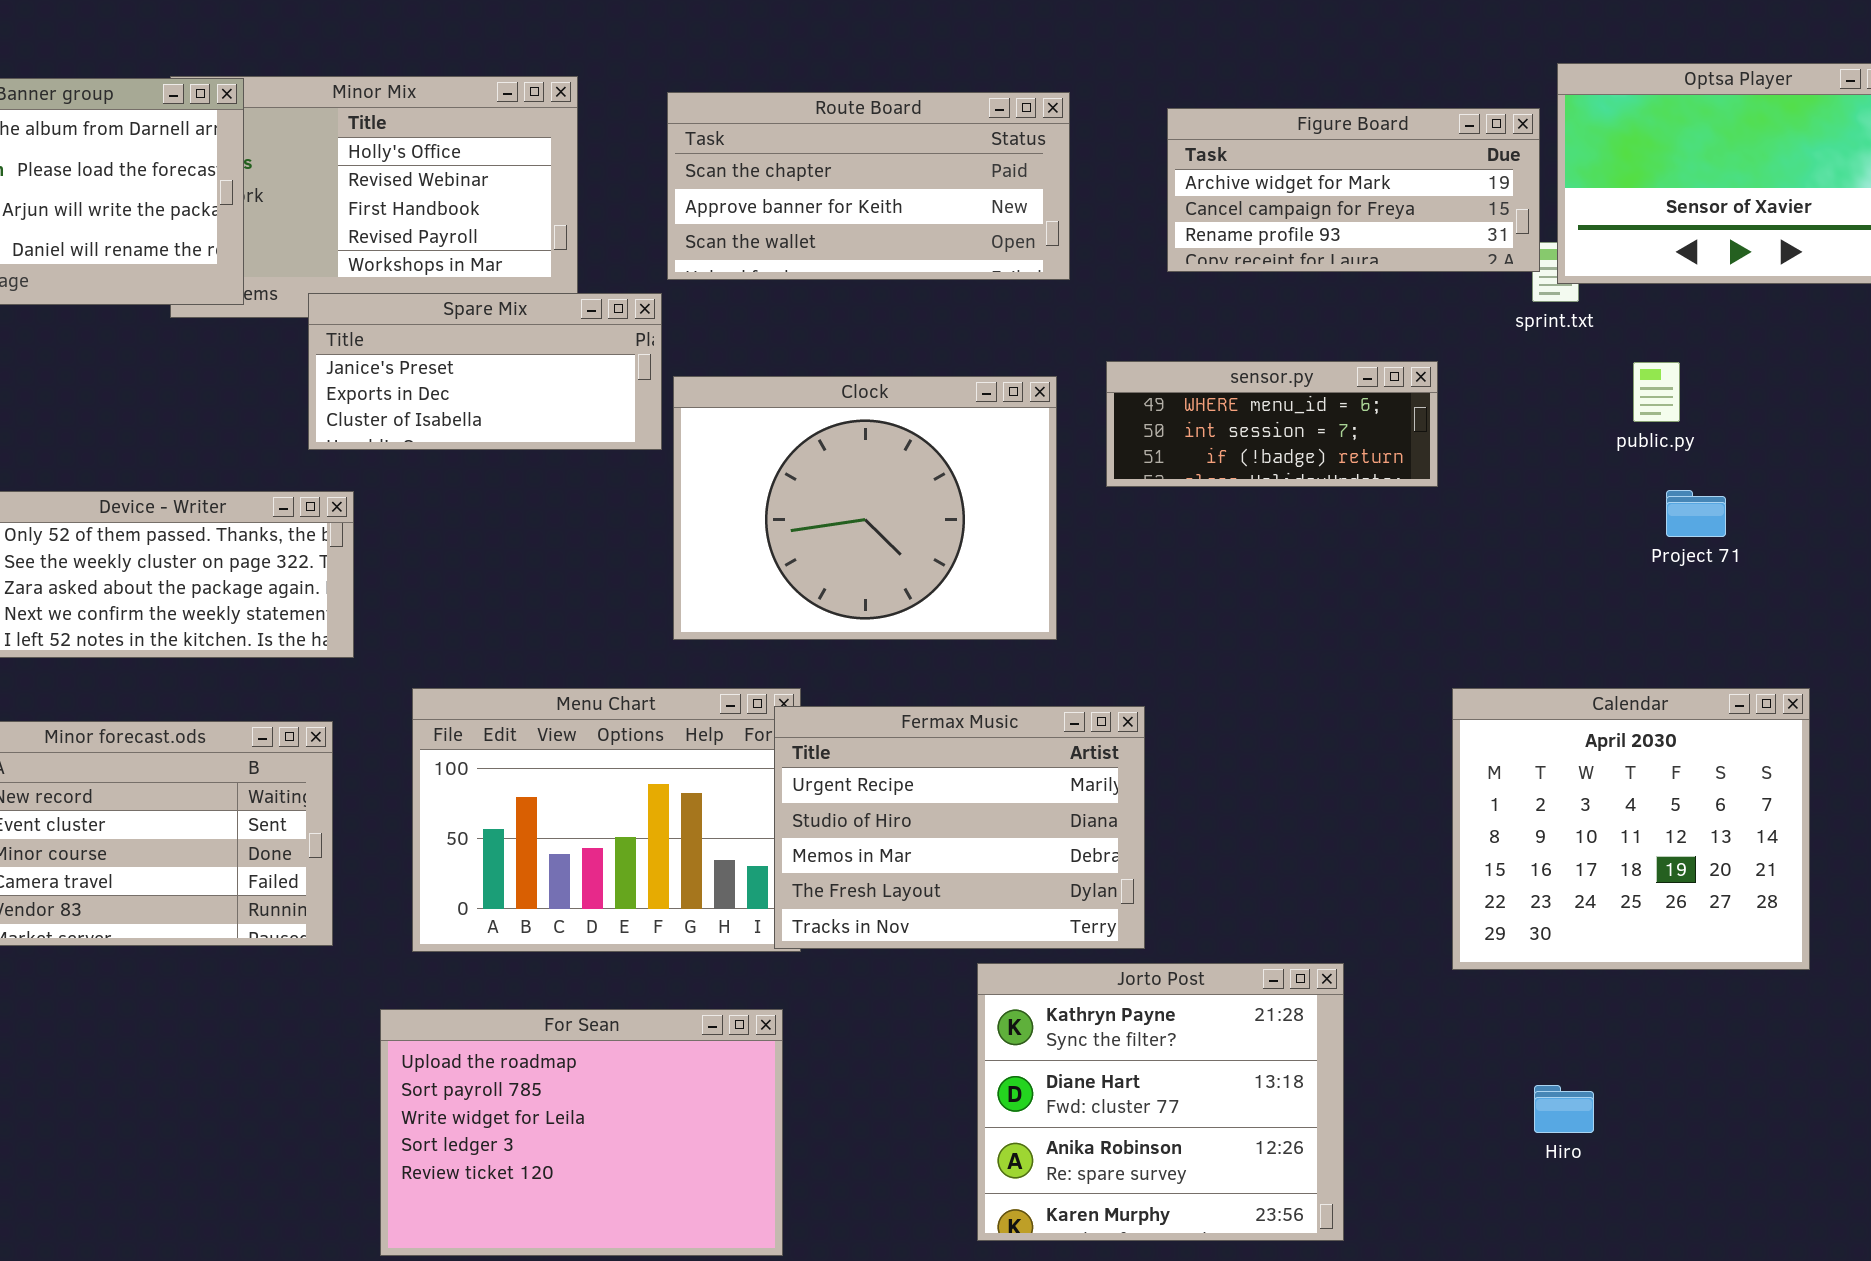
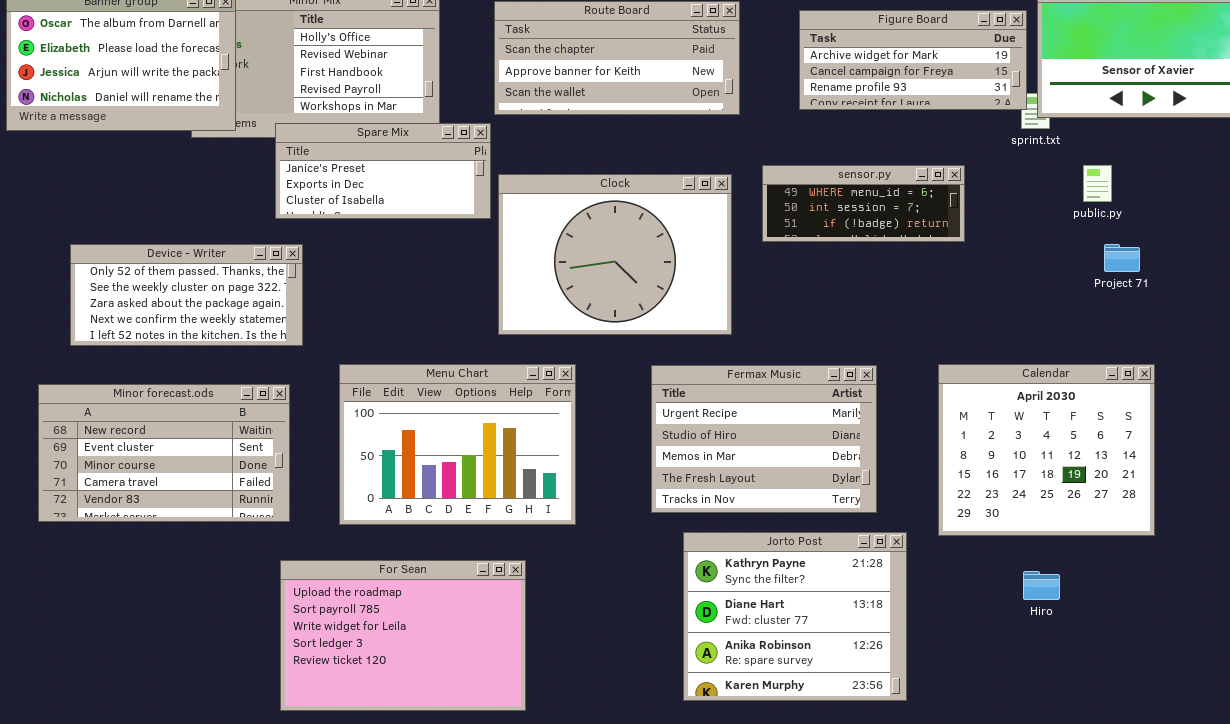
Calendar: [1452,688,1810,970] -> [938,364,1155,536], moved
Fermax Music: [774,706,1145,949] -> [651,365,877,513], moved
For Sean: [380,1009,783,1256] -> [280,560,526,711], moved
Hiro: [1534,1085,1594,1133] -> [1023,571,1060,600], moved

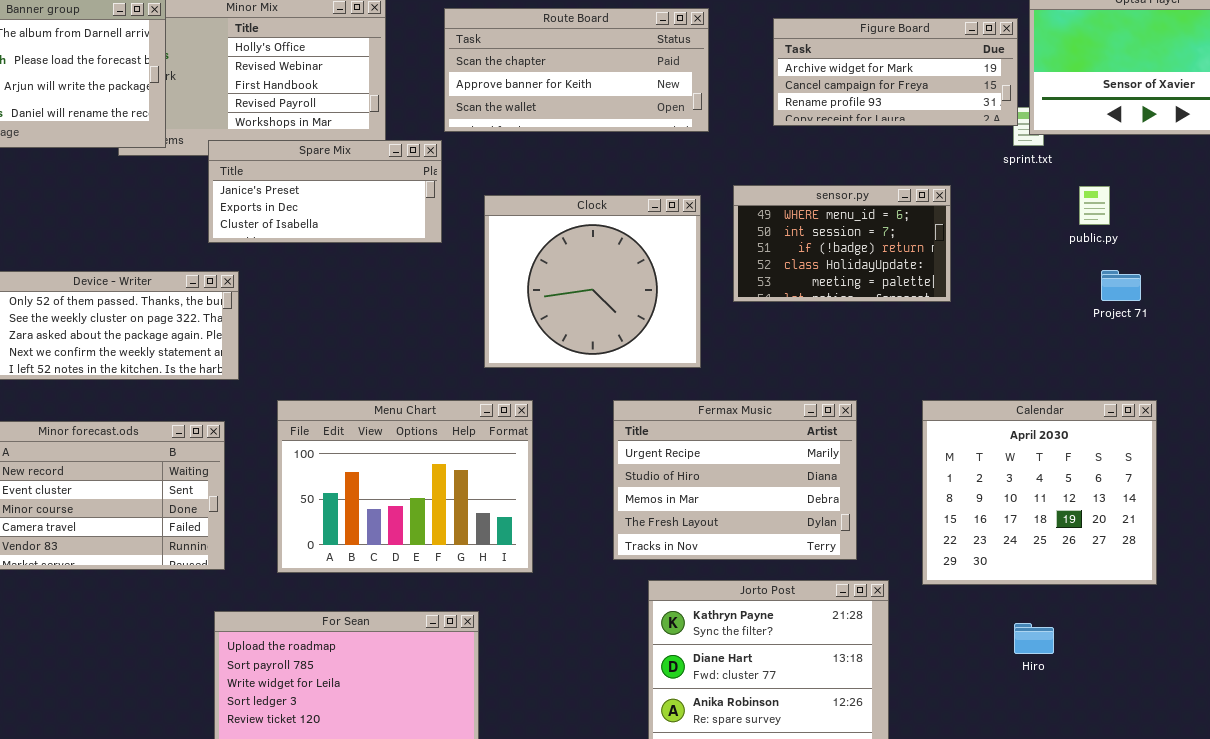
sensor.py: [762,165,965,242] -> [733,185,951,302], resized
Clock: [498,174,732,335] -> [484,195,701,368], resized

